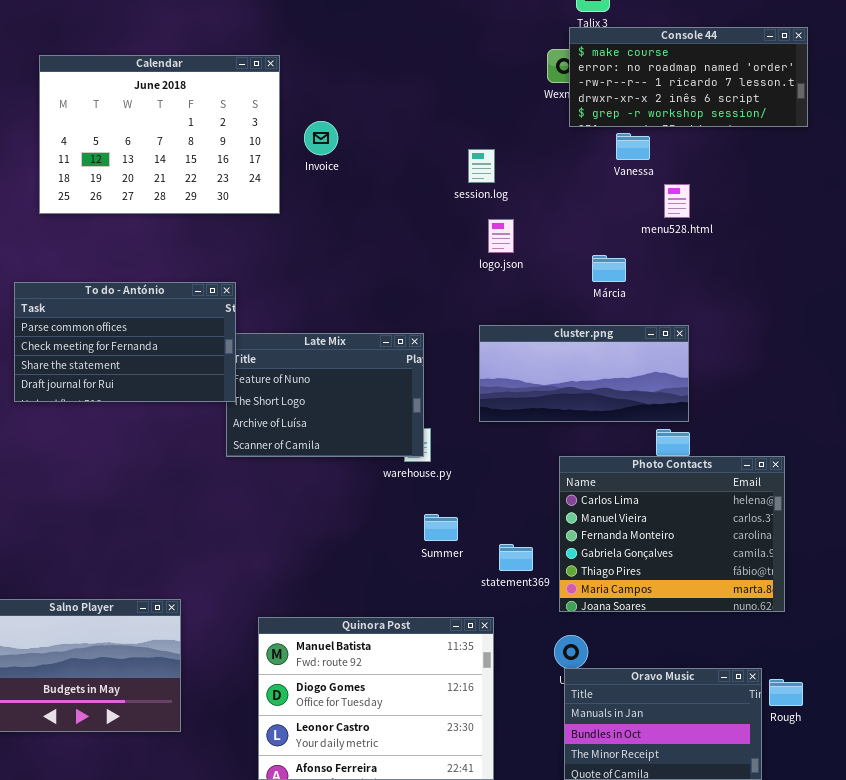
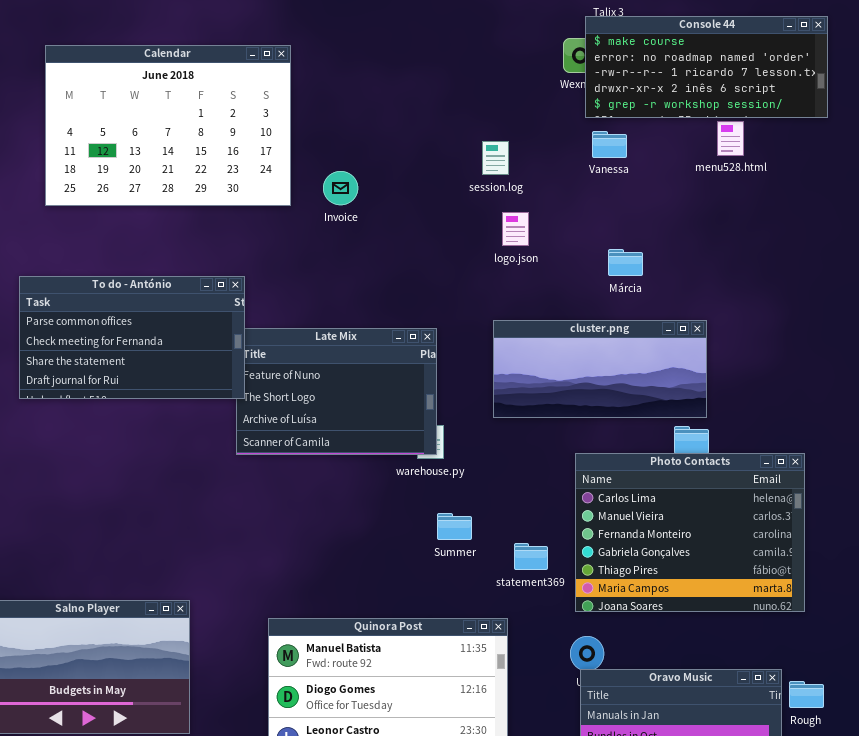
Invoice: [304,121,338,155] -> [323,171,358,205], moved
Vanessa: [616,133,650,160] -> [592,131,627,158], moved
menu528.html: [664,184,690,218] -> [717,121,744,156], moved

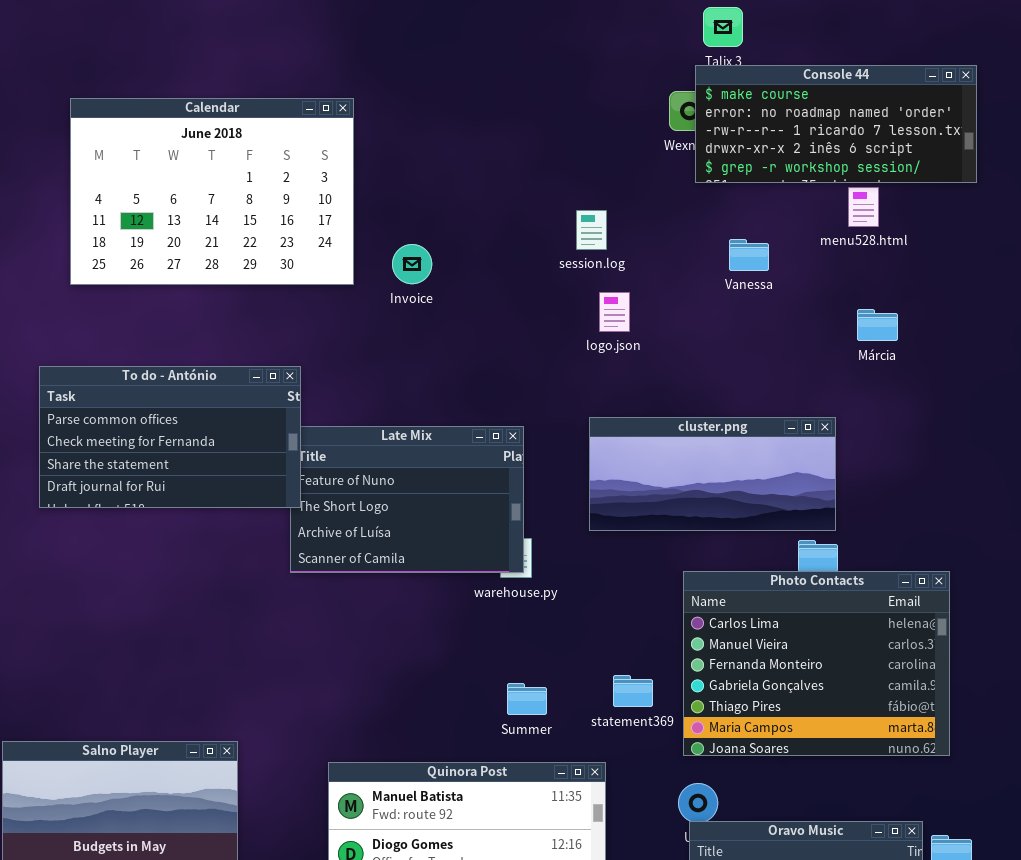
Vanessa: [592,131,627,158] -> [729,239,769,271], moved
Márcia: [608,249,643,276] -> [857,309,898,341], moved
Summer: [437,513,472,540] -> [507,683,547,715], moved

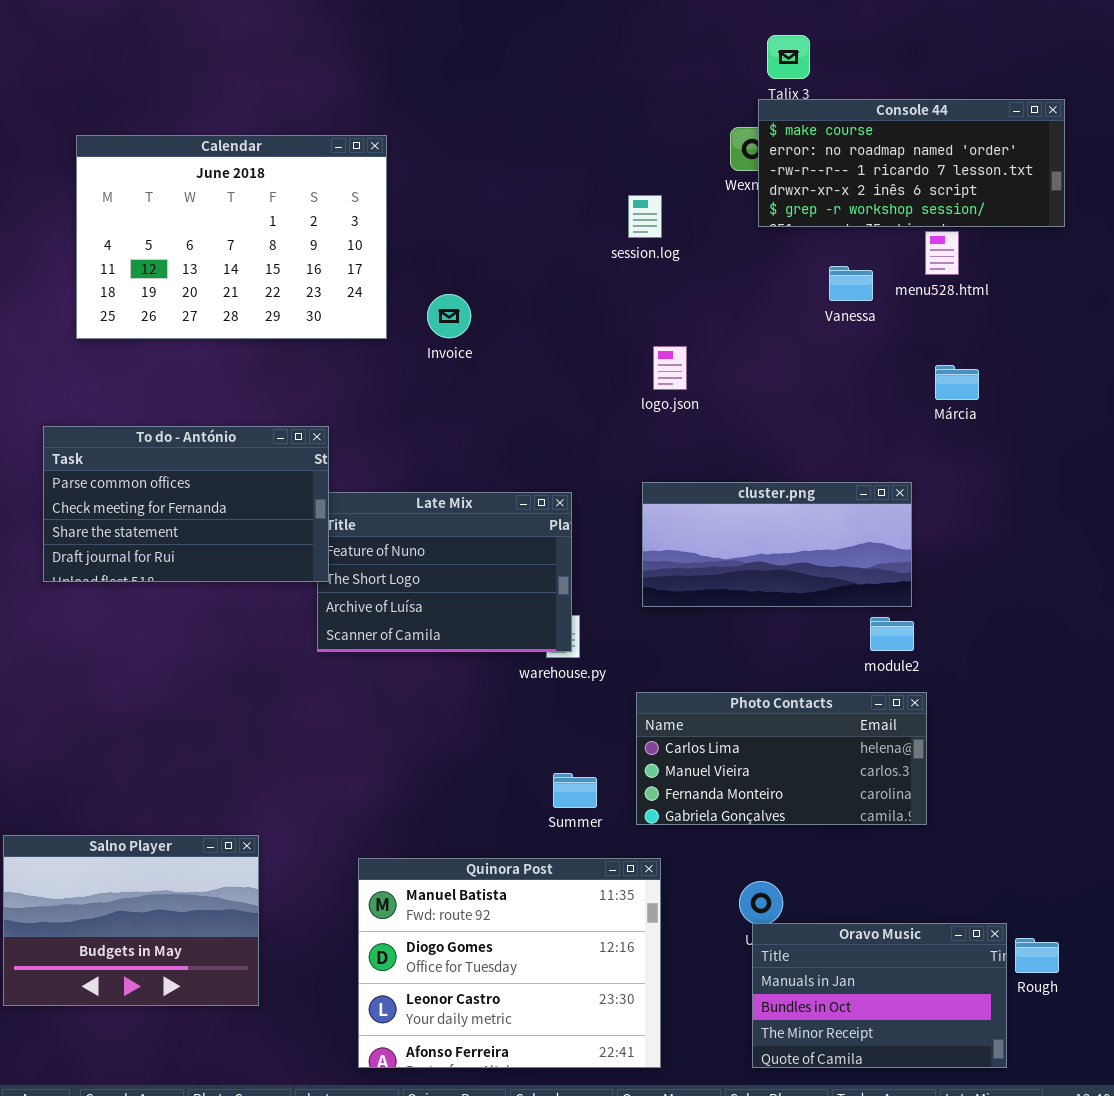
session.log: [576,210,607,250] -> [628,195,662,238], moved
Vanessa: [729,239,769,271] -> [829,266,873,301], moved
Photo Contacts: [683,571,950,756] -> [636,692,927,825], moved, resized

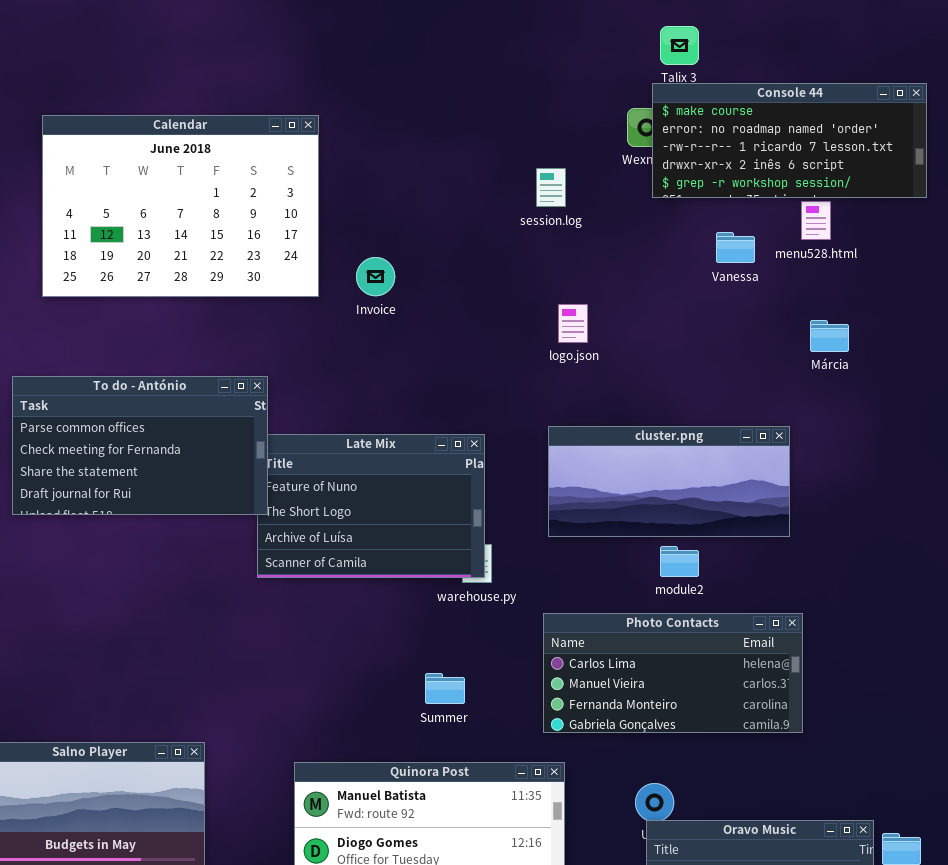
module2: [870,617,914,651] -> [660,546,699,577], moved
Summer: [553,773,597,808] -> [425,673,465,704], moved

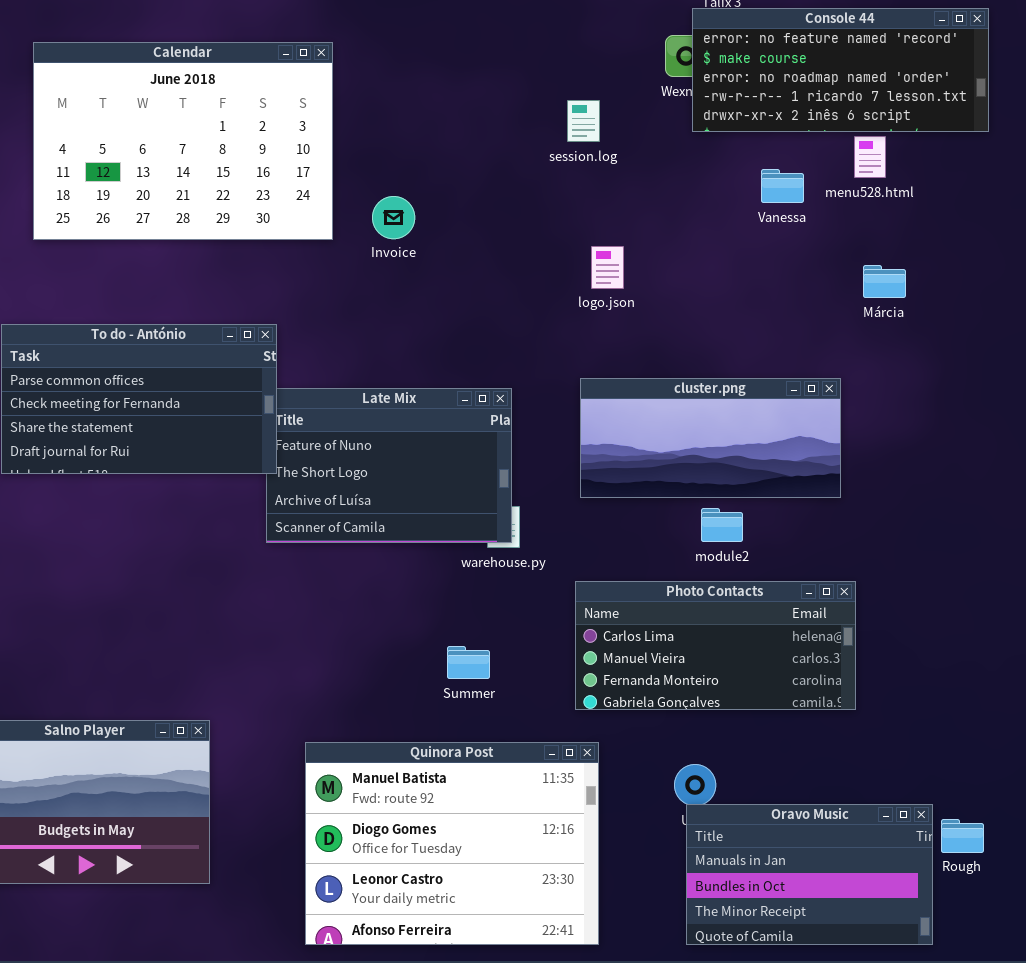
Console 44: [652,83,927,198] -> [692,8,989,132], scrolled up 1 row

